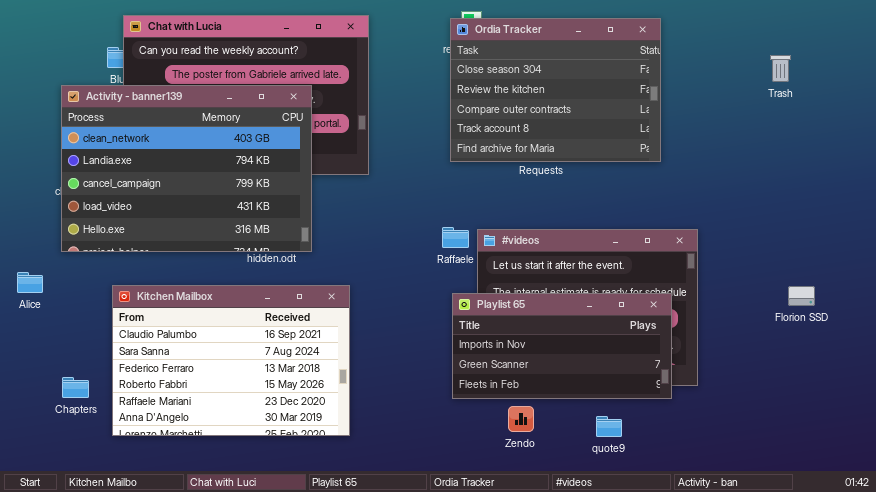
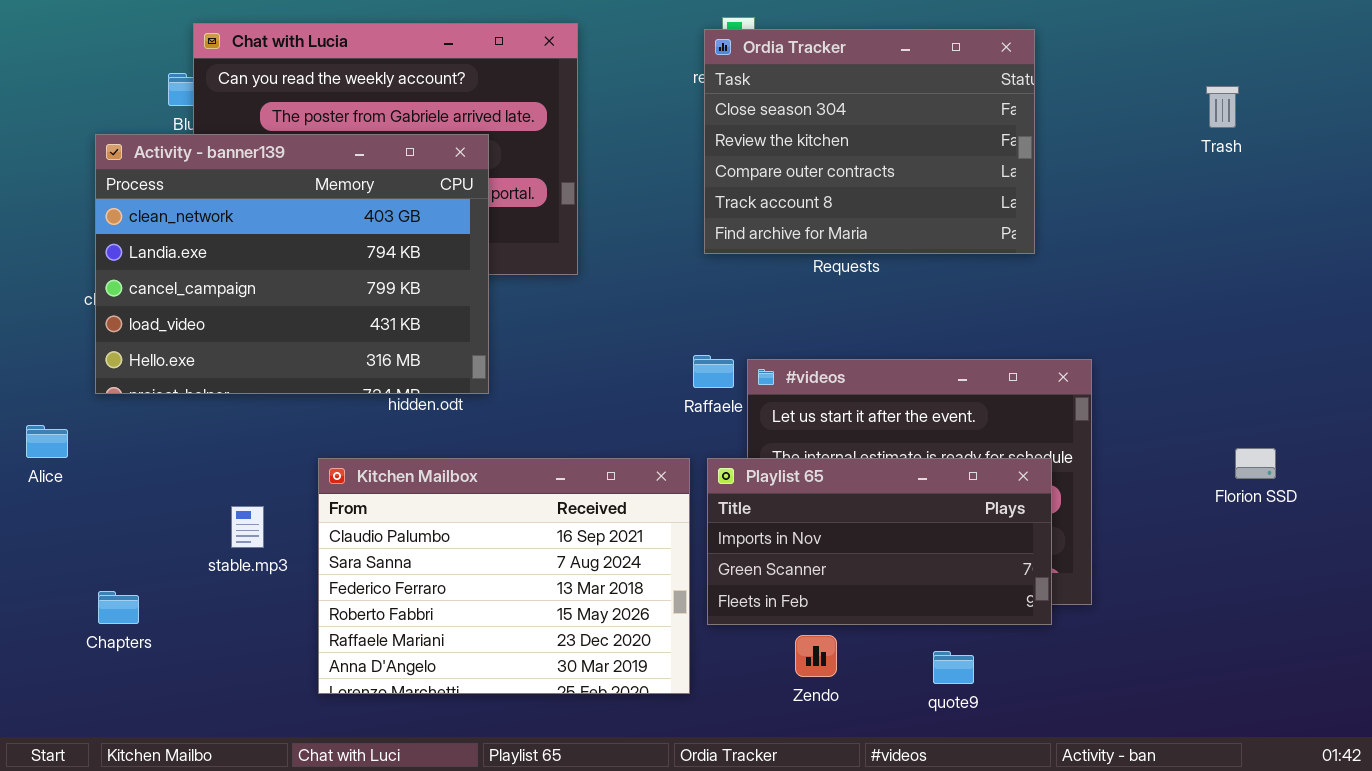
Kitchen Mailbox: [112,285,350,436] -> [318,458,690,694], moved

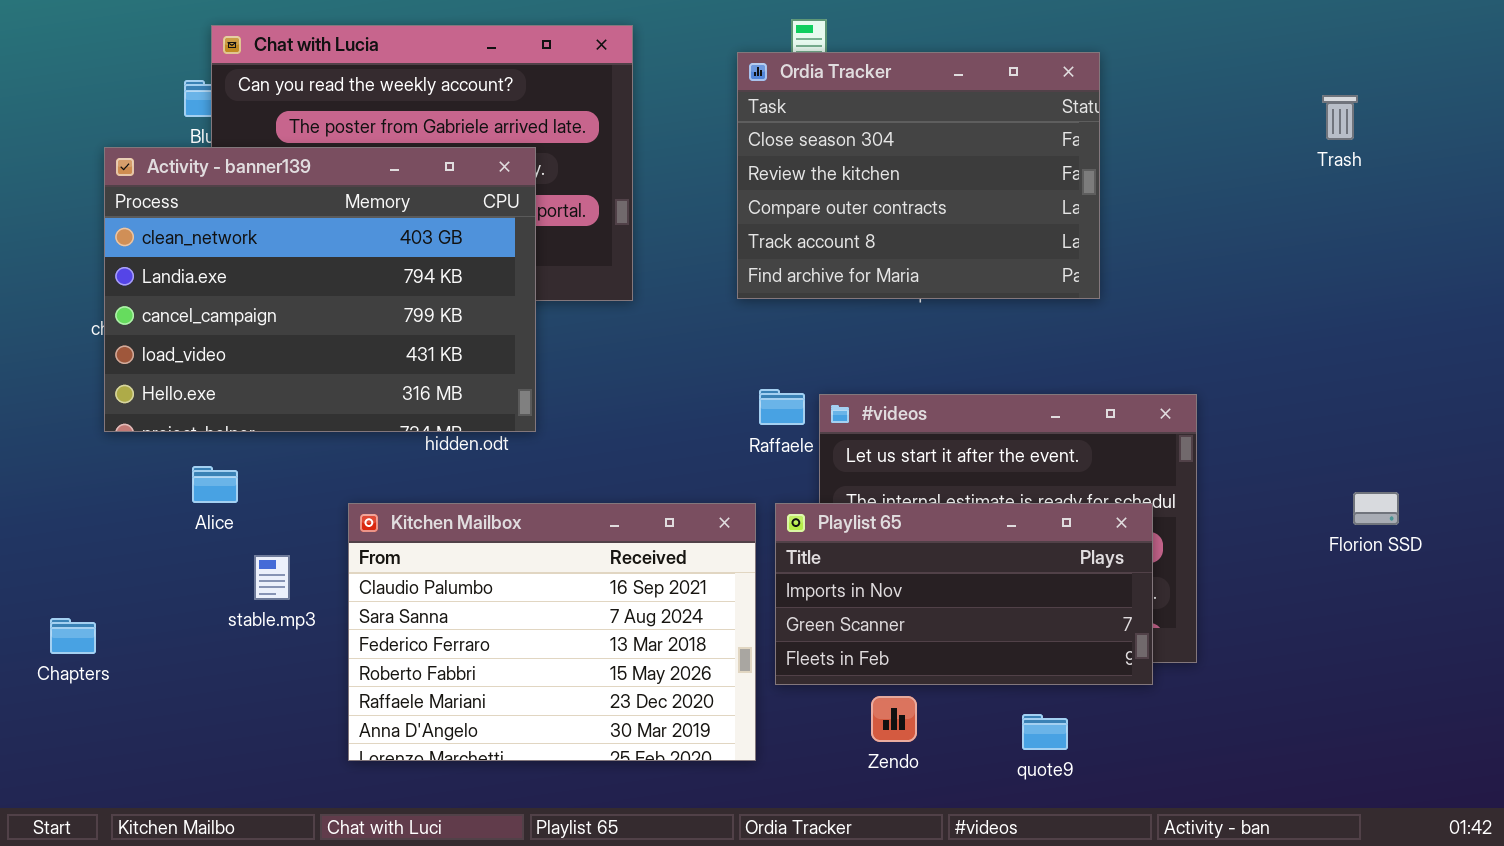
Ordia Tracker: [704,29,1035,254] -> [737,52,1100,299], moved
Alice: [26,425,68,458] -> [192,466,238,503], moved
Chapters: [98,591,139,624] -> [50,618,96,654], moved

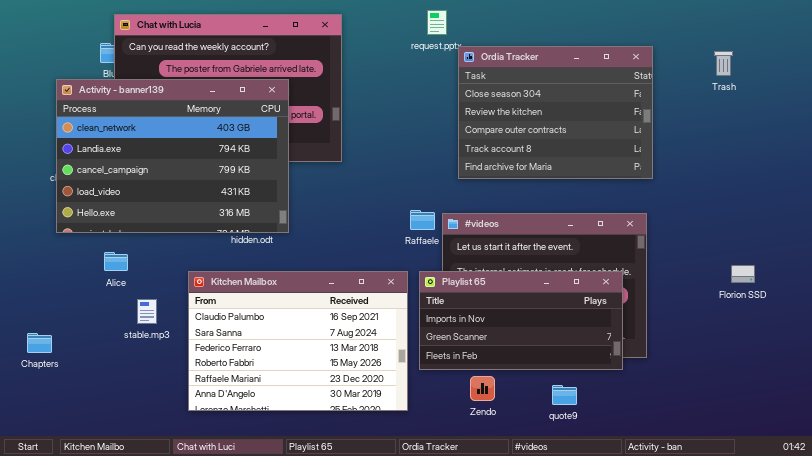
Ordia Tracker: [737,52,1100,299] -> [458,46,653,179], moved

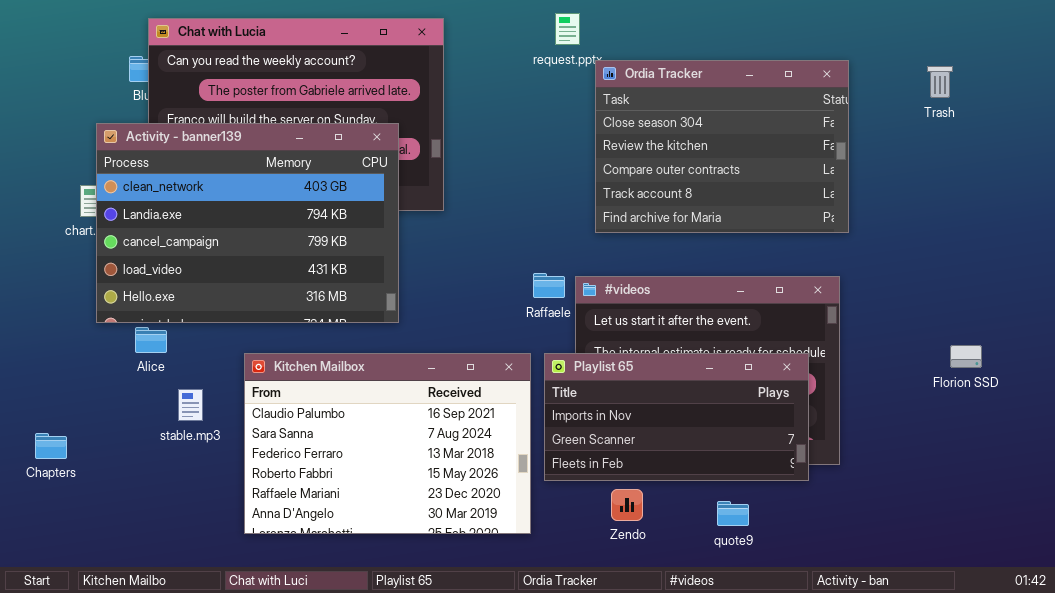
Activity - banner139: [56,79,289,233] -> [96,123,399,323], moved

